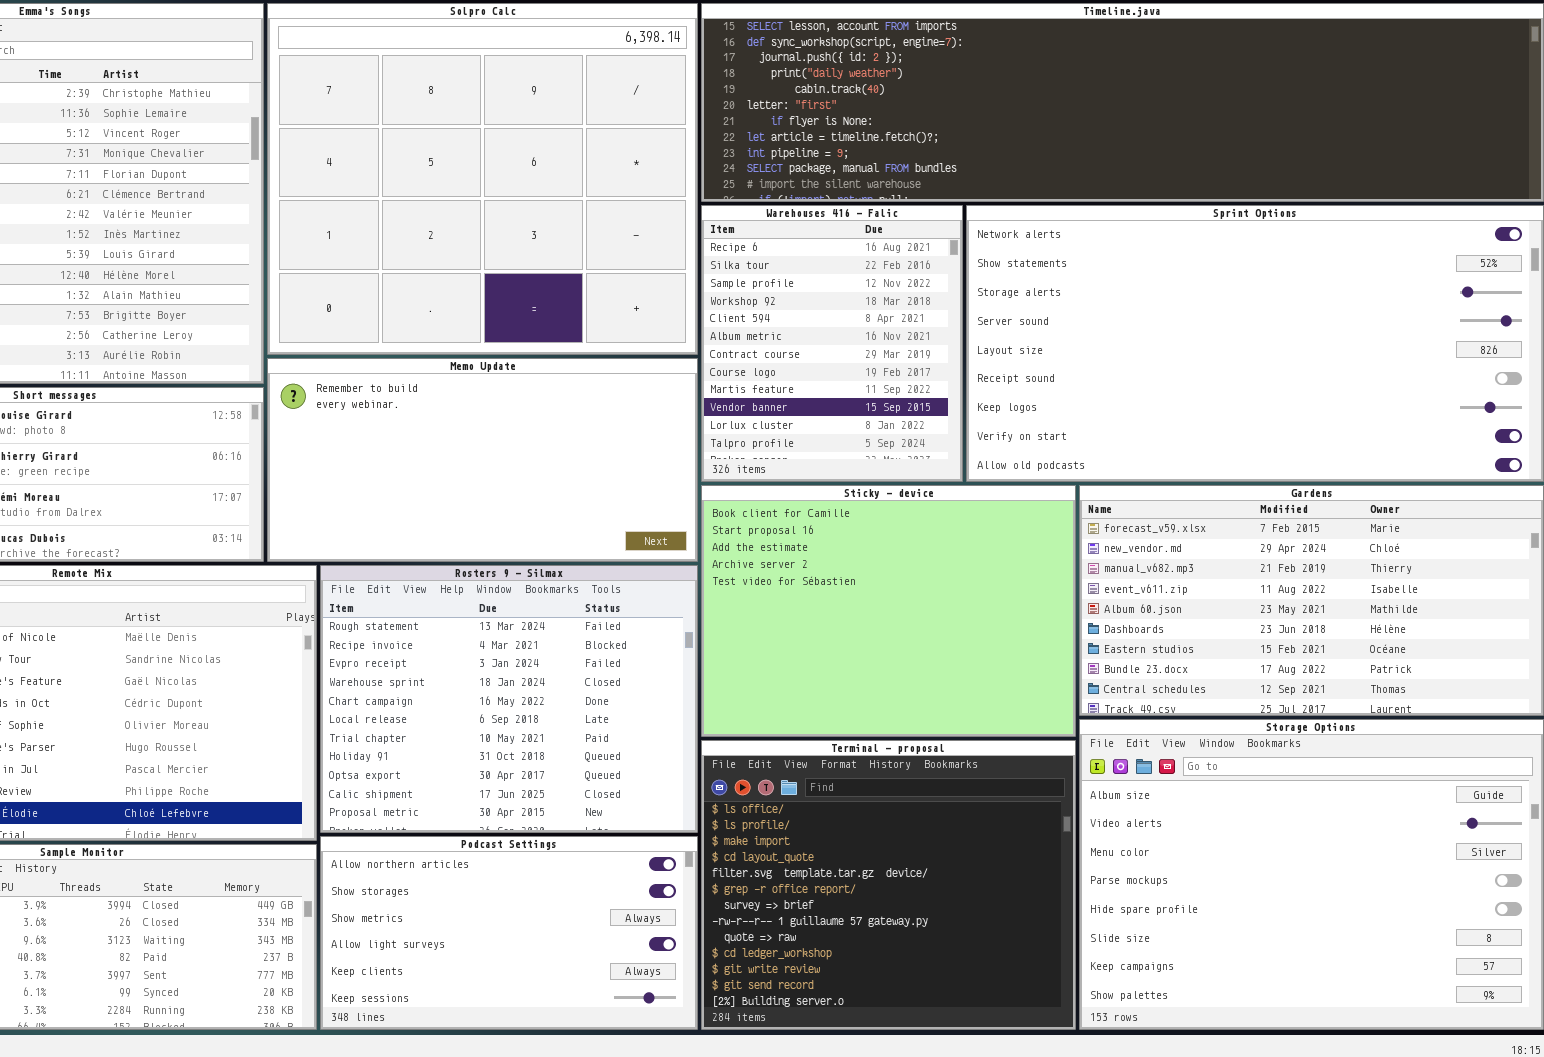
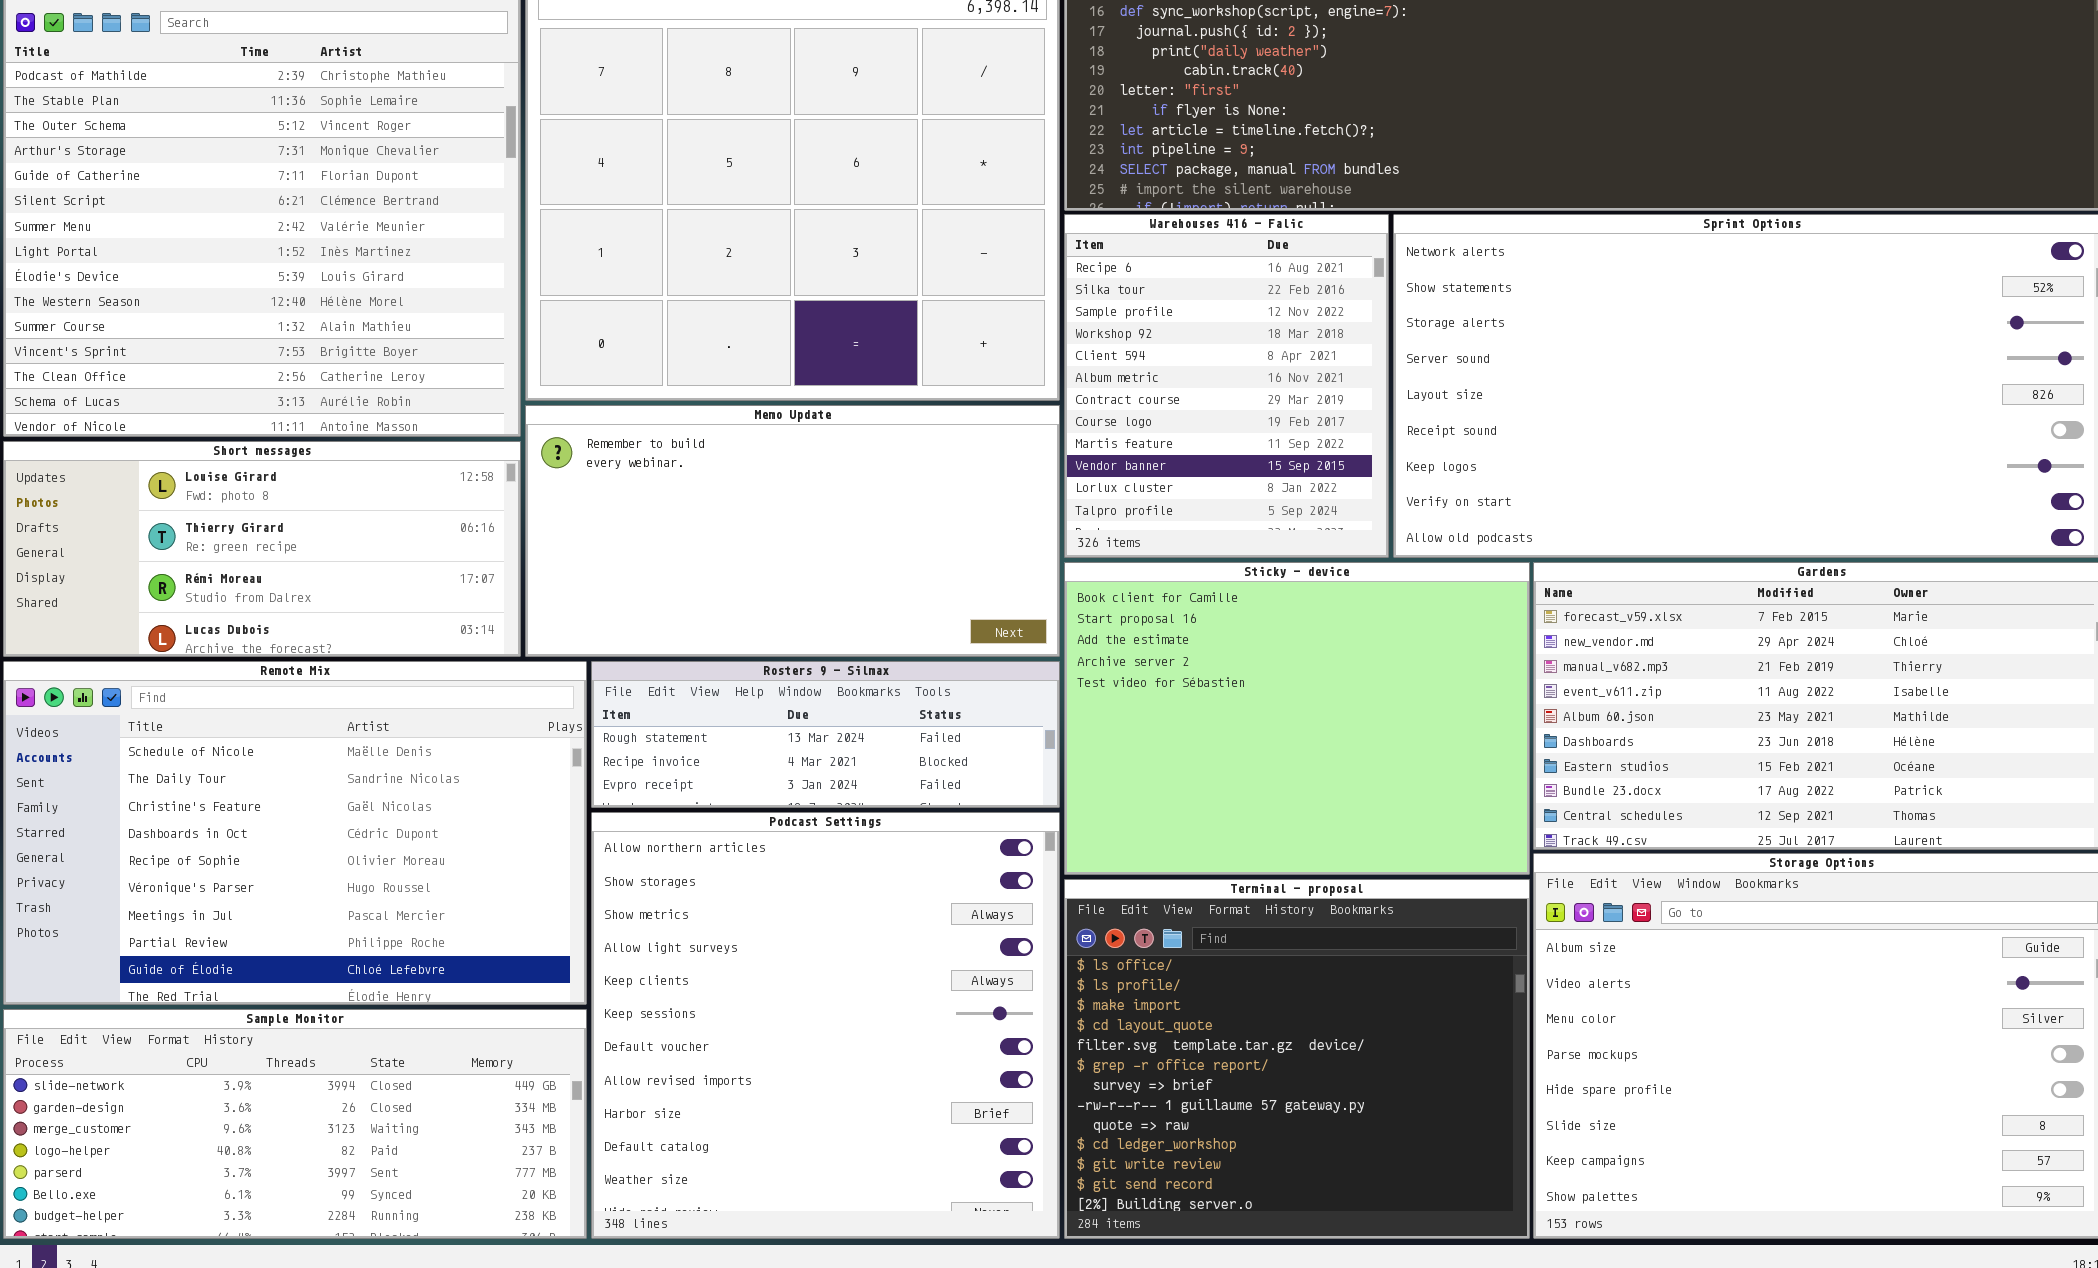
Rosters 9 - Silmax: [320,565,698,833] -> [591,661,1060,808], resized
Podcast Settings: [320,836,698,1030] -> [591,812,1060,1239], resized

